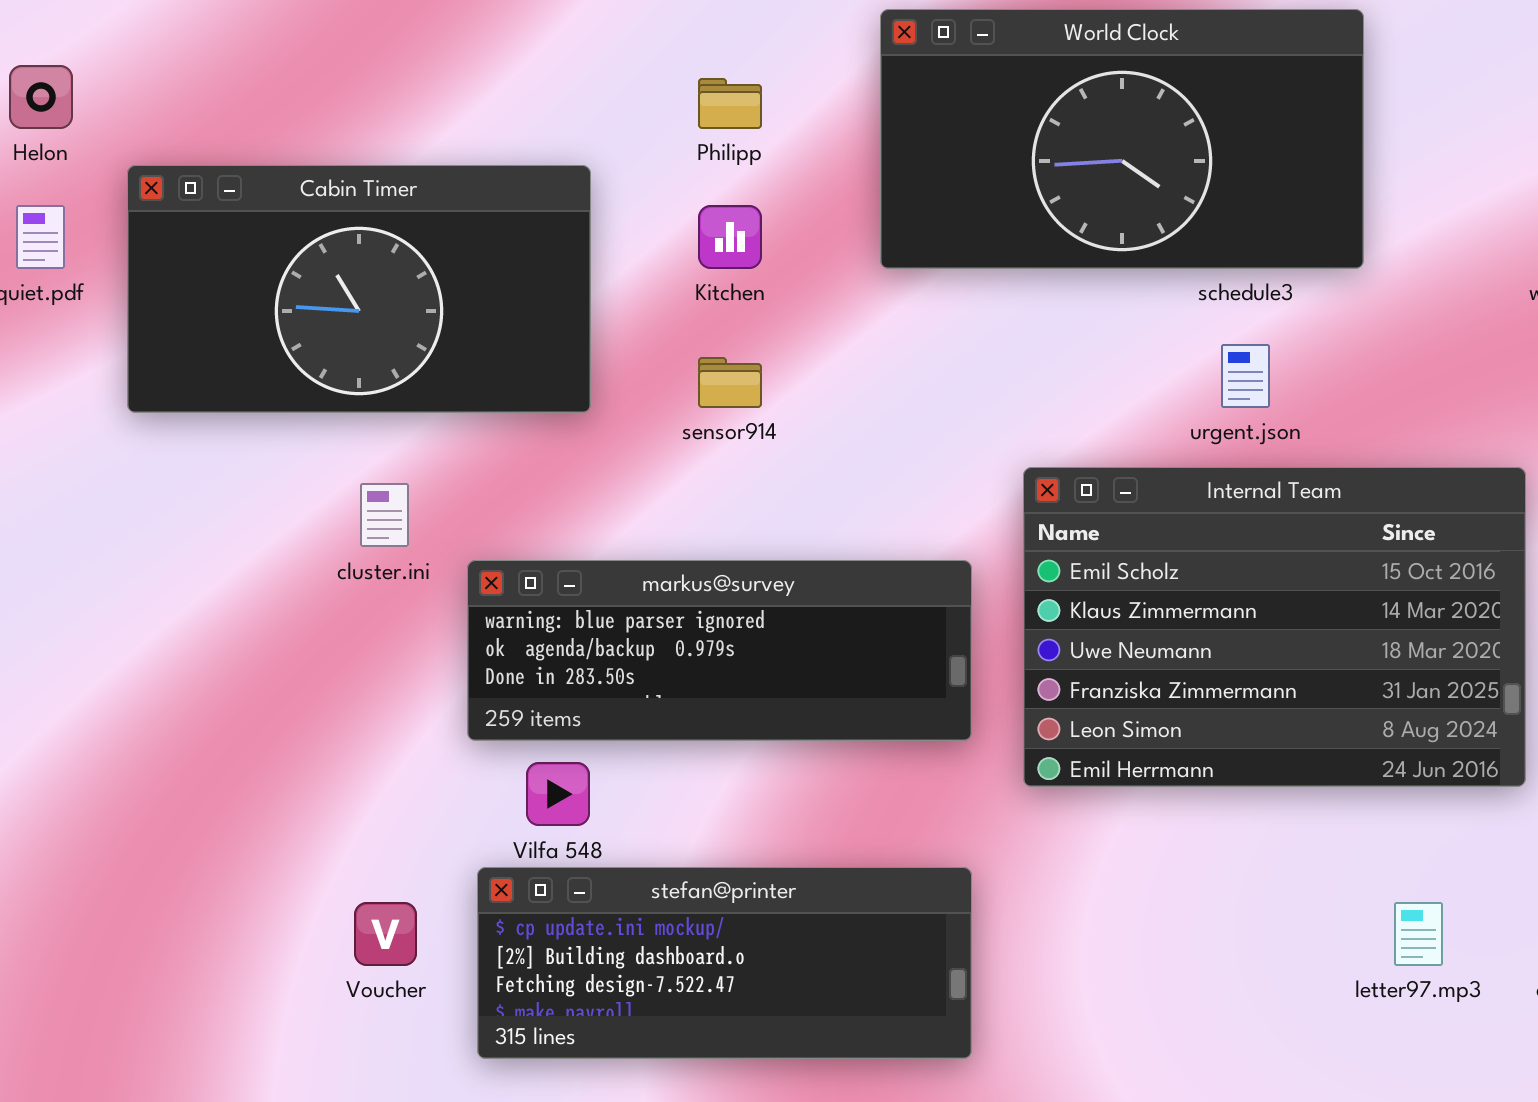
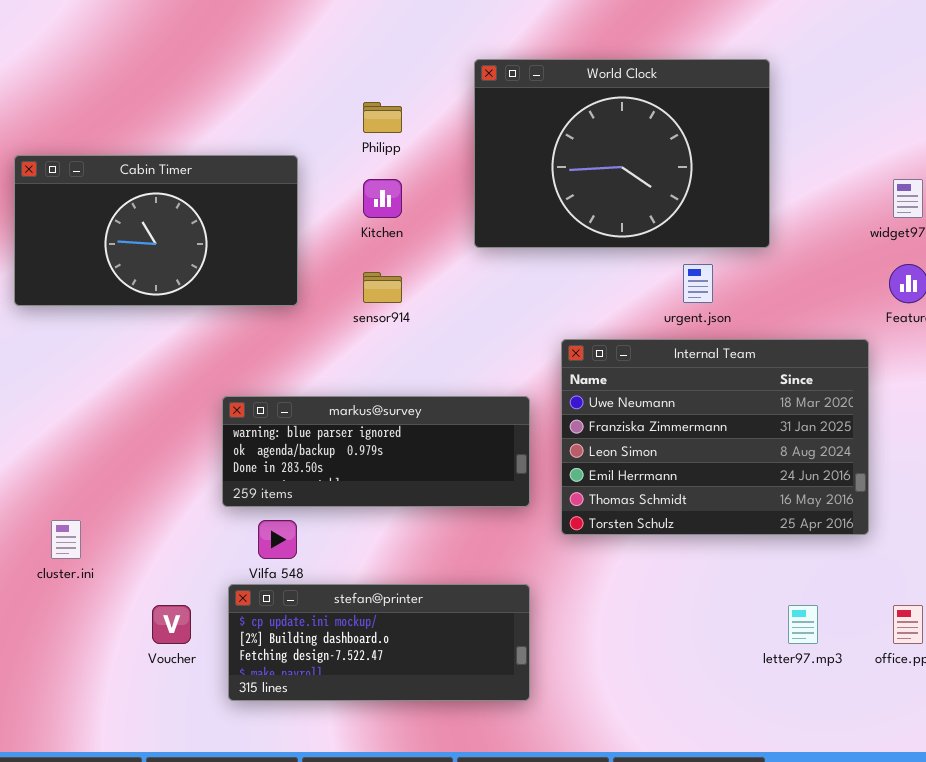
World Clock: [880,9,1364,269] -> [474,59,770,248], resized
Internal Team: [1023,467,1526,787] -> [561,339,869,535], scrolled down 2 rows
cluster.ini: [360,483,409,547] -> [51,520,81,559], moved

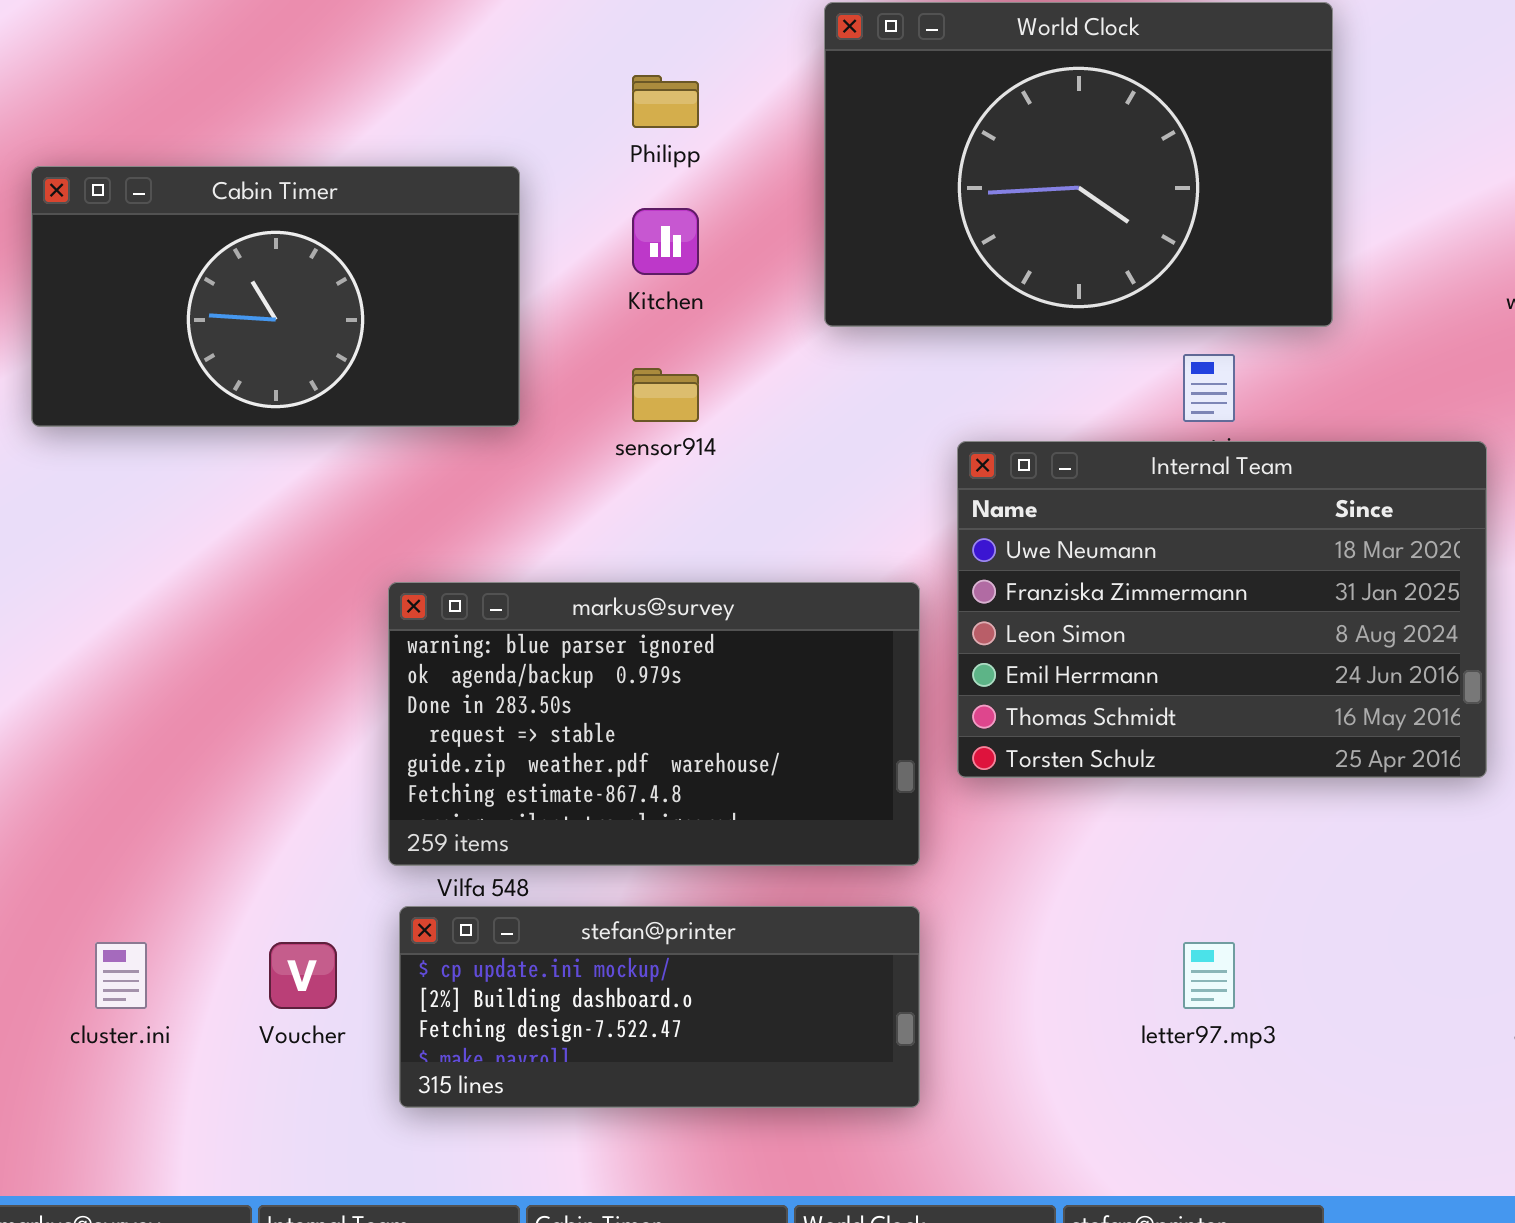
Internal Team: [561,339,869,535] -> [957,441,1487,778], moved
markus@survey: [222,396,530,507] -> [388,582,920,866], resized
cluster.ini: [51,520,81,559] -> [95,942,147,1009], moved
letter97.mp3: [788,605,818,644] -> [1183,942,1235,1009], moved

